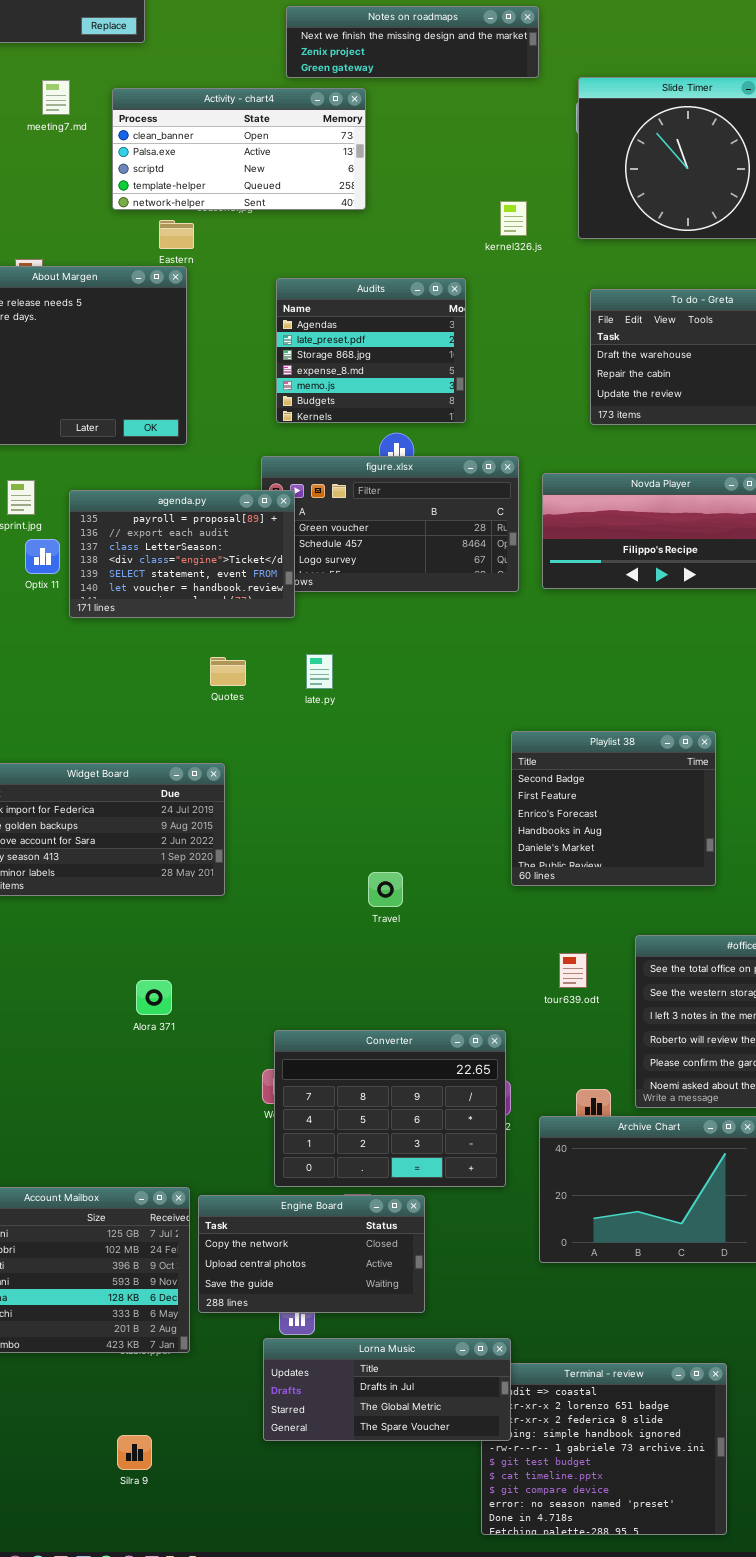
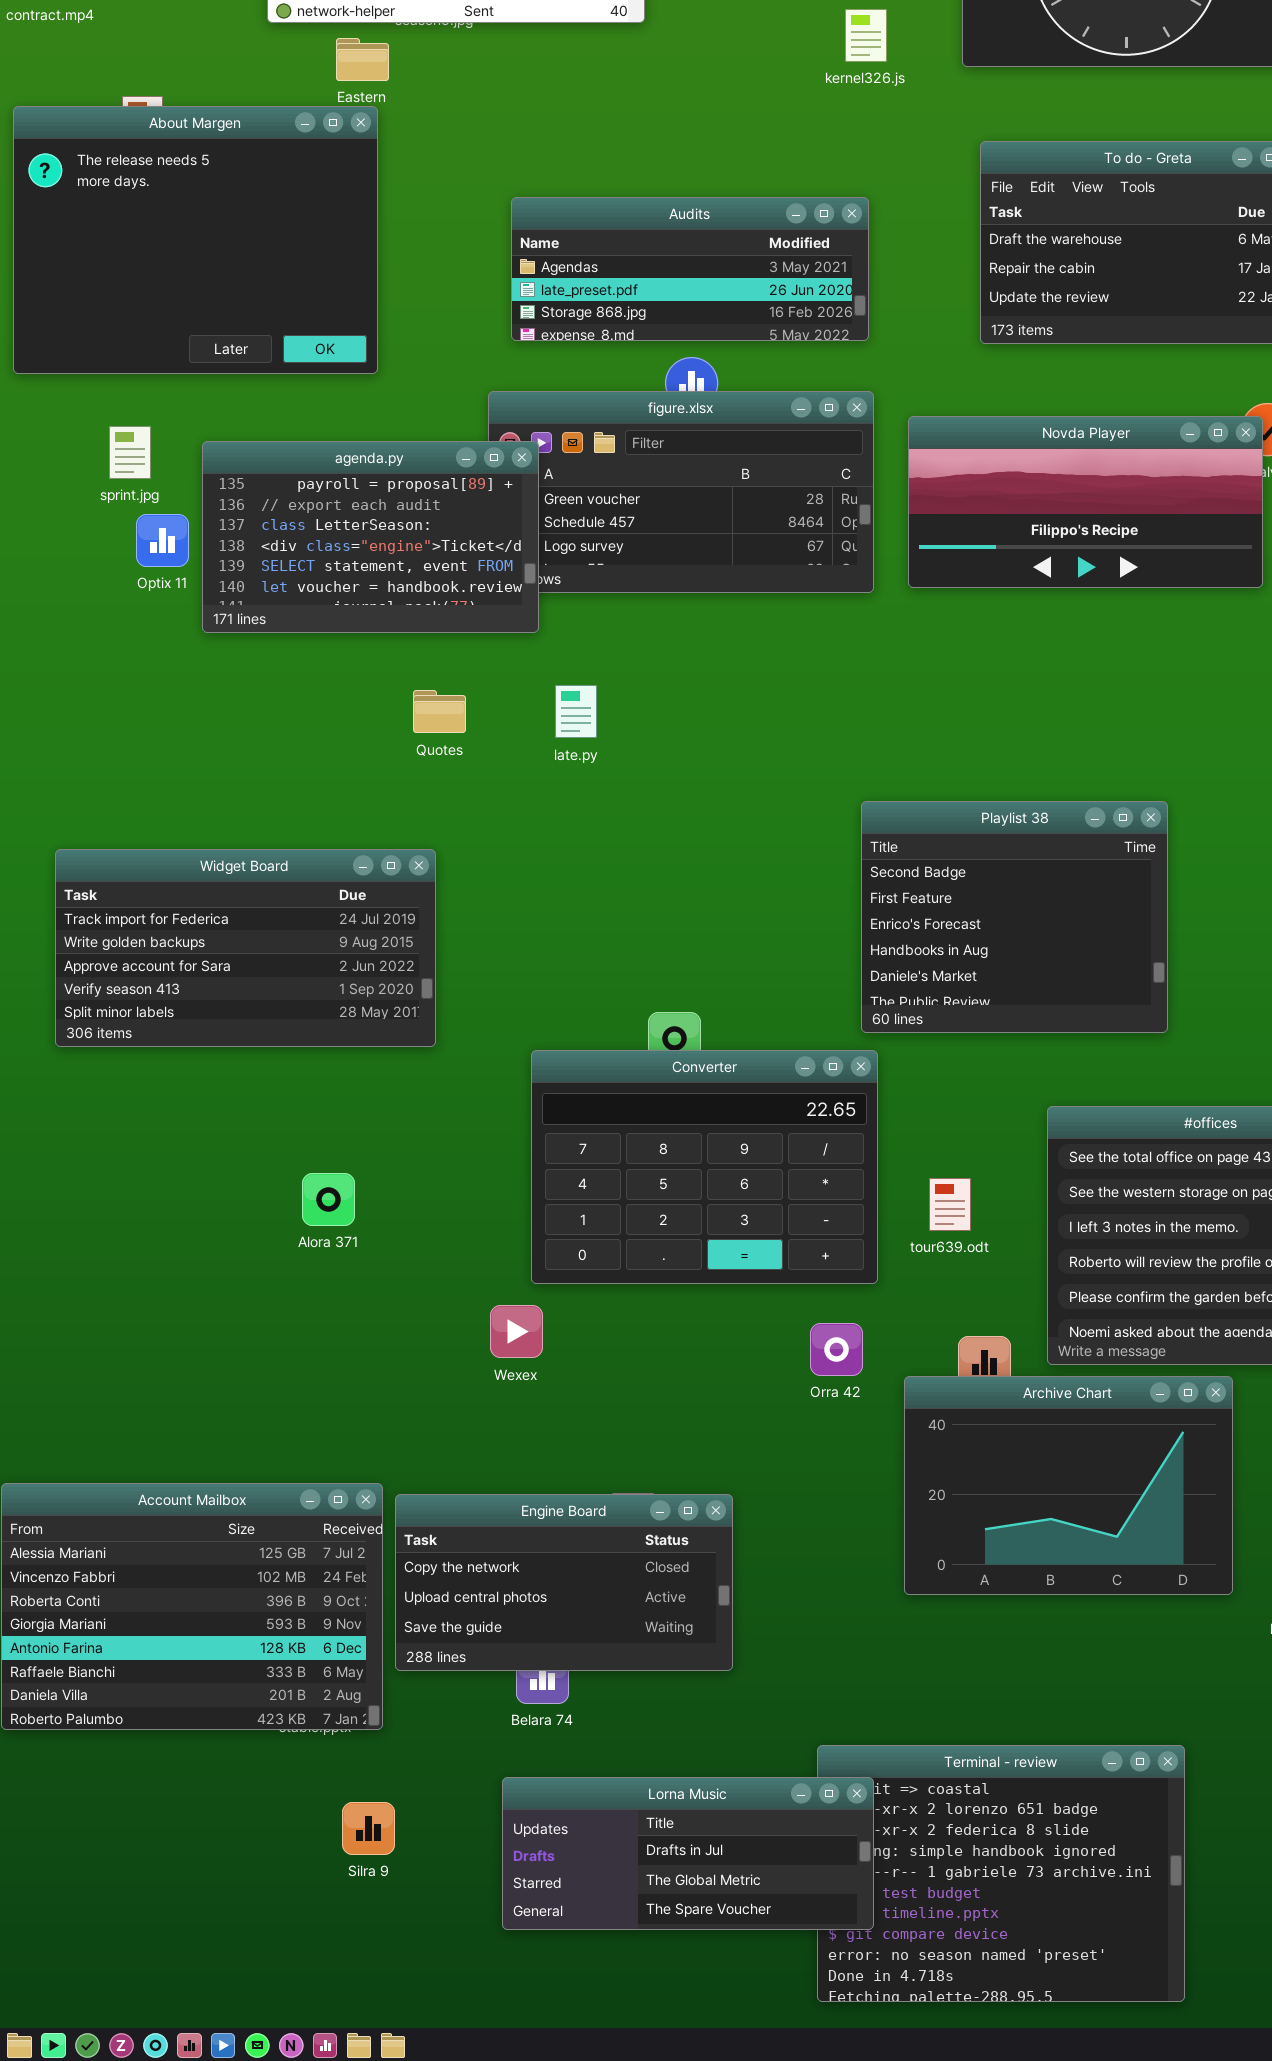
Audits: [276,278,466,423] -> [511,197,869,341], resized
tour639.odt: [559,953,587,988] -> [929,1178,971,1231], moved
Converter: [274,1030,506,1187] -> [531,1050,878,1284], moved
Lorna Music: [263,1338,511,1441] -> [502,1777,874,1930], moved
Silra 9: [117,1435,152,1470] -> [342,1802,395,1855], moved

